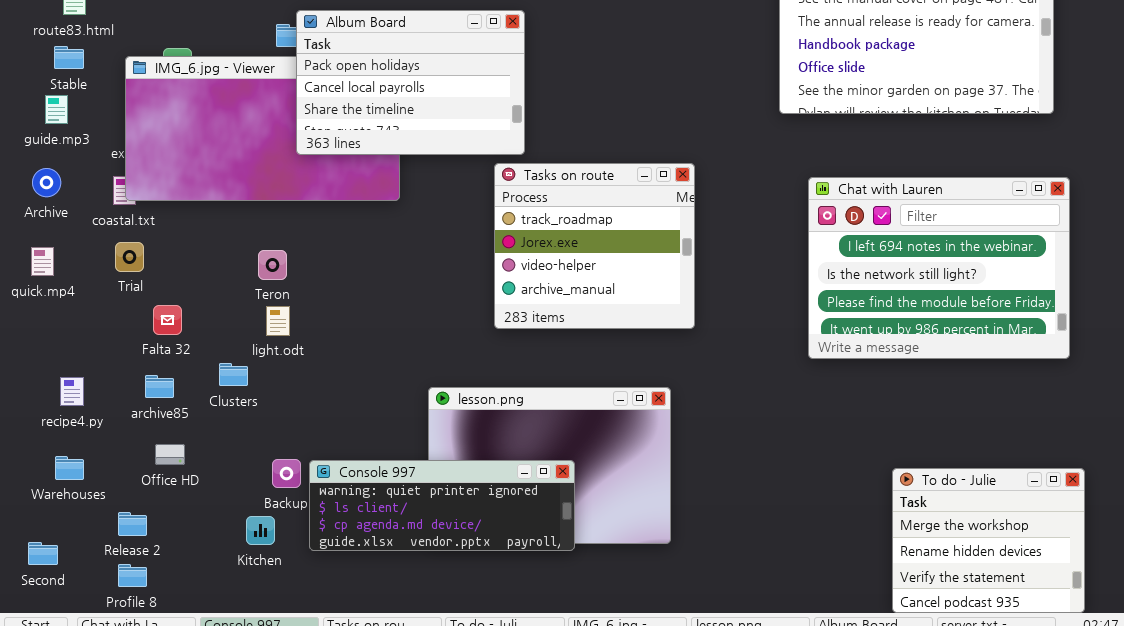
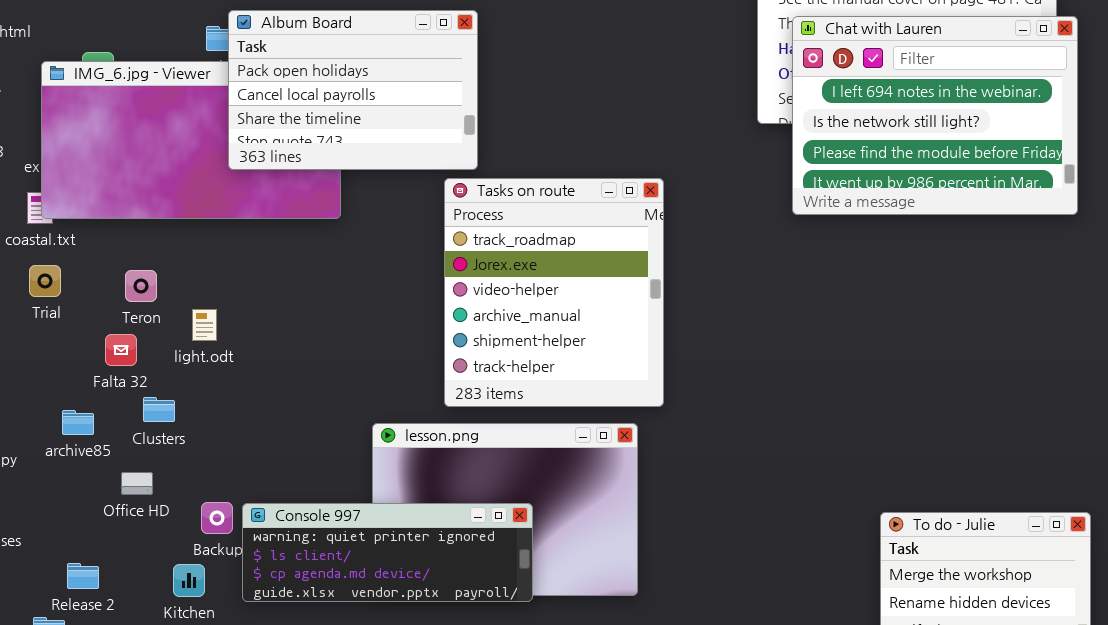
Tasks on route: [494,163,695,329] -> [444,178,664,407], resized
Chat with Lauren: [808,177,1070,359] -> [792,16,1078,215], moved
Teron: [258,250,287,280] -> [125,270,157,302], moved
Falta 32: [153,305,182,335] -> [105,334,137,366], moved
light.odt: [266,306,290,336] -> [192,309,217,341], moved
Office HD: [155,444,185,465] -> [121,472,153,495], moved
Release 2: [118,512,147,536] -> [67,563,99,589], moved

